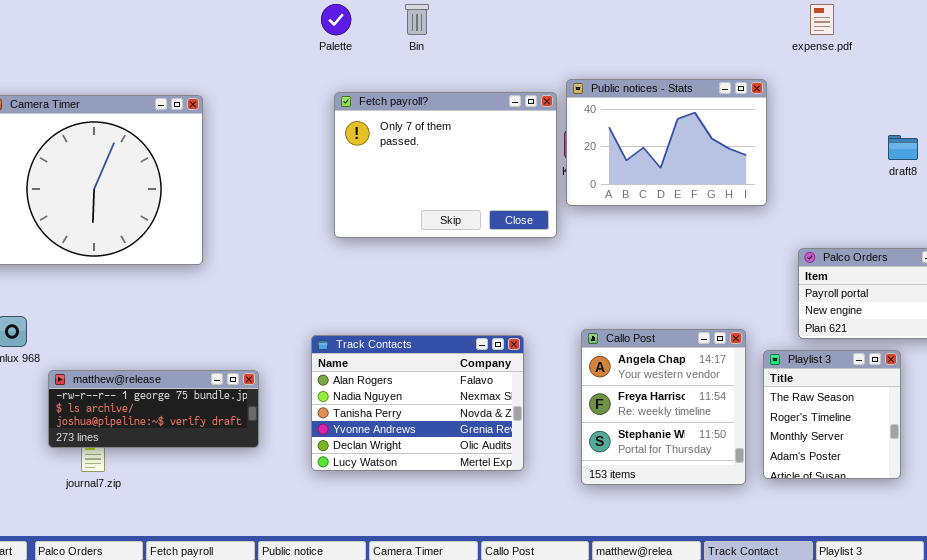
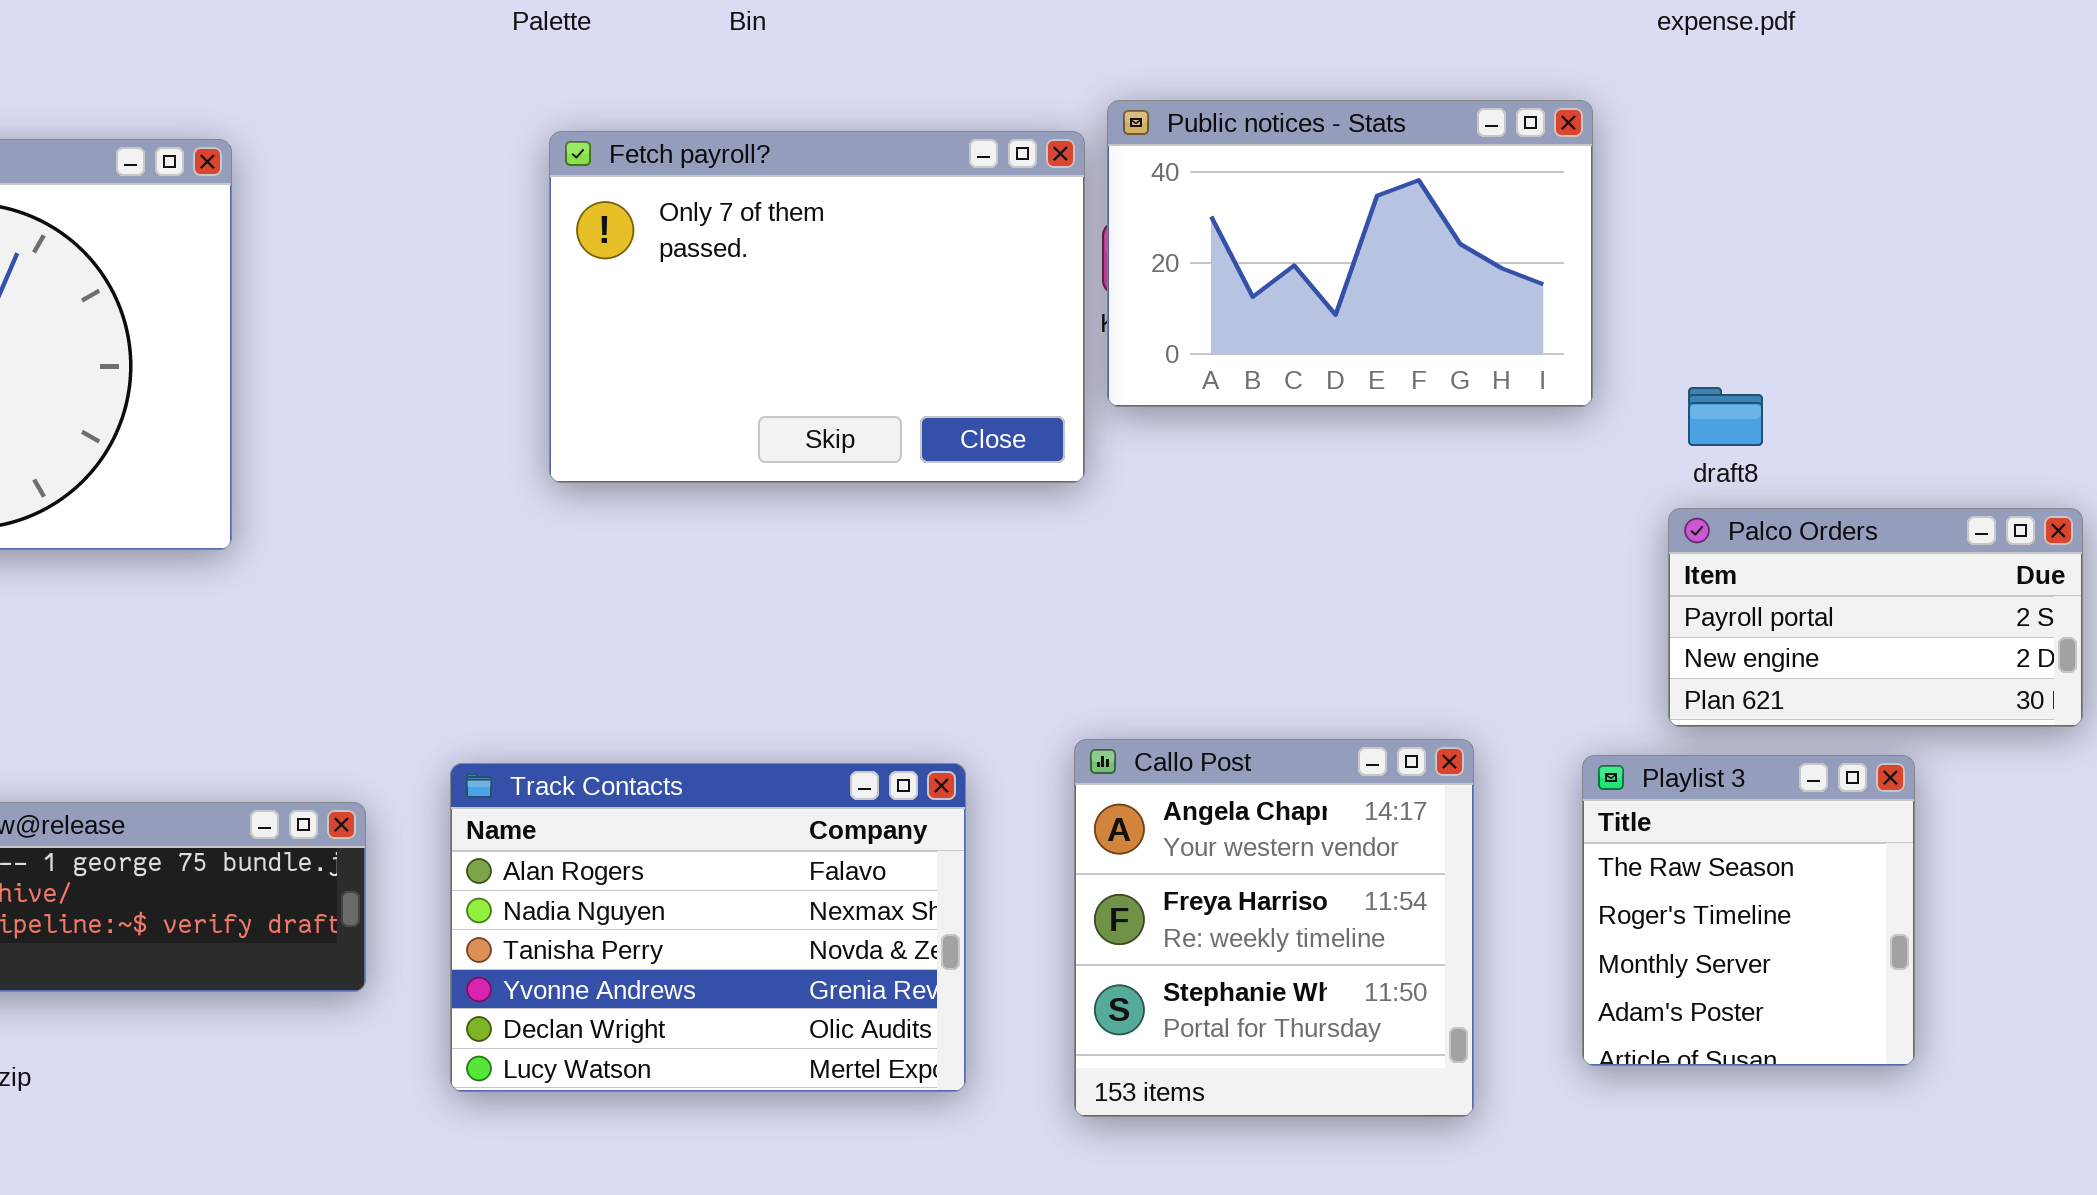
draft8: [888,135,918,160] -> [1688,387,1763,446], moved
Callo Post: [581,329,746,485] -> [1074,739,1474,1117], moved
Track Contacts: [311,335,524,471] -> [450,763,966,1092], moved

